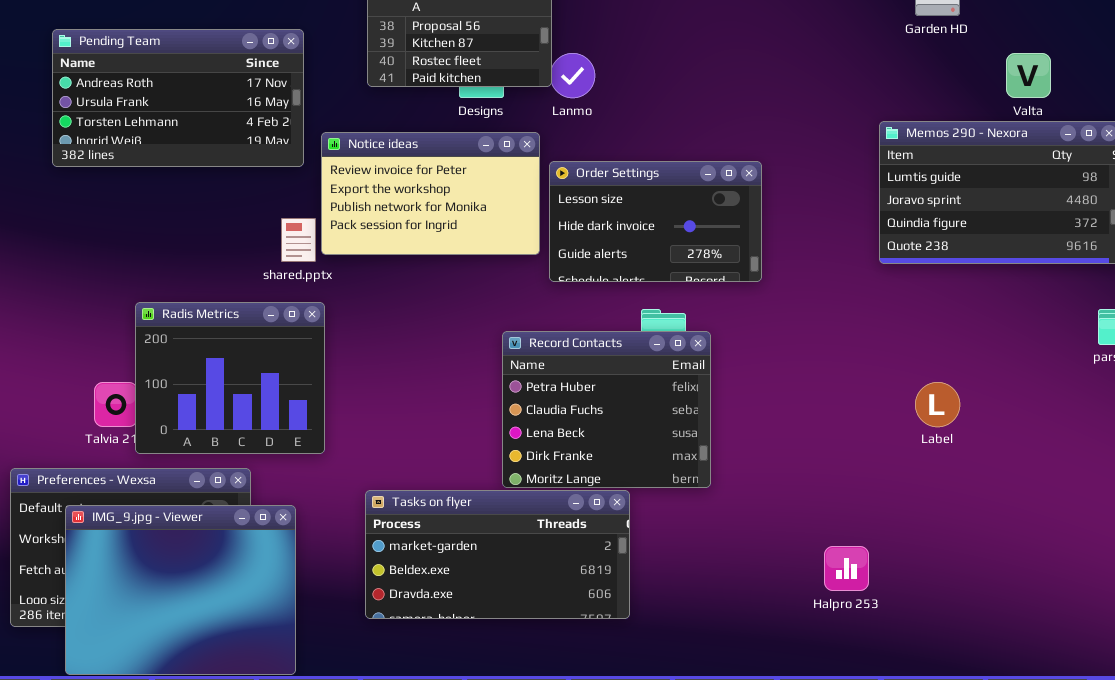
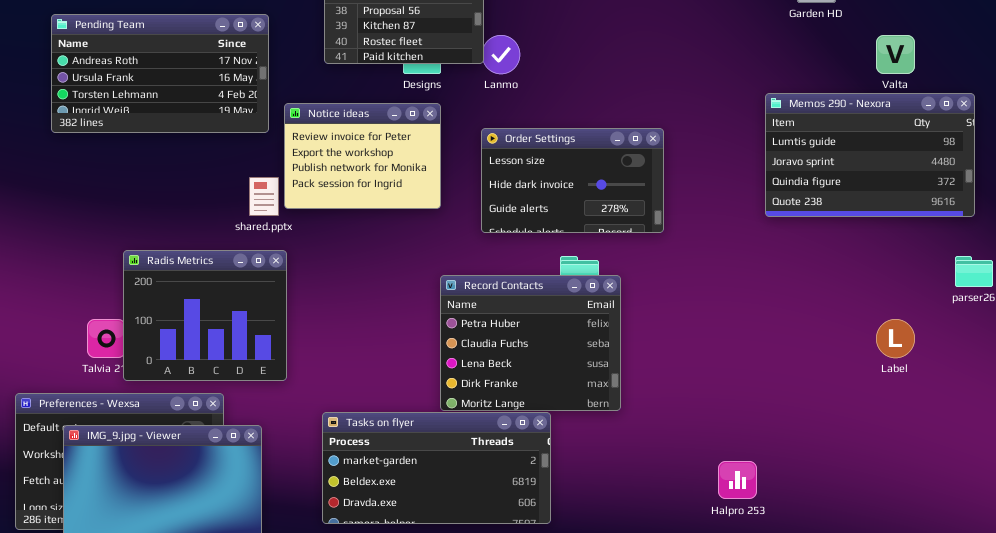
Notice ideas: [321,132,540,255] -> [284,103,441,209], resized
Label: [915,382,960,427] -> [876,319,915,358], moved

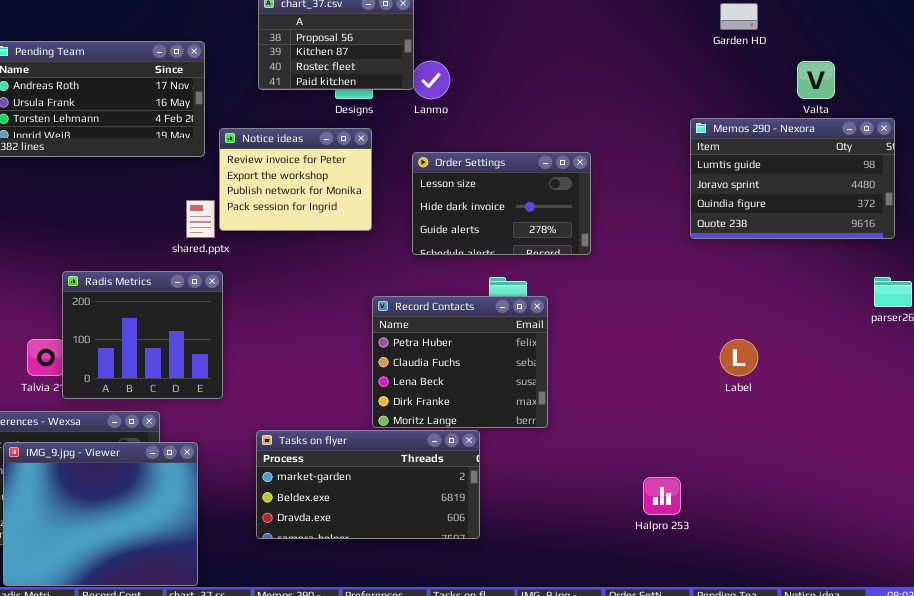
Label: [876,319,915,358] -> [720,339,758,376], moved

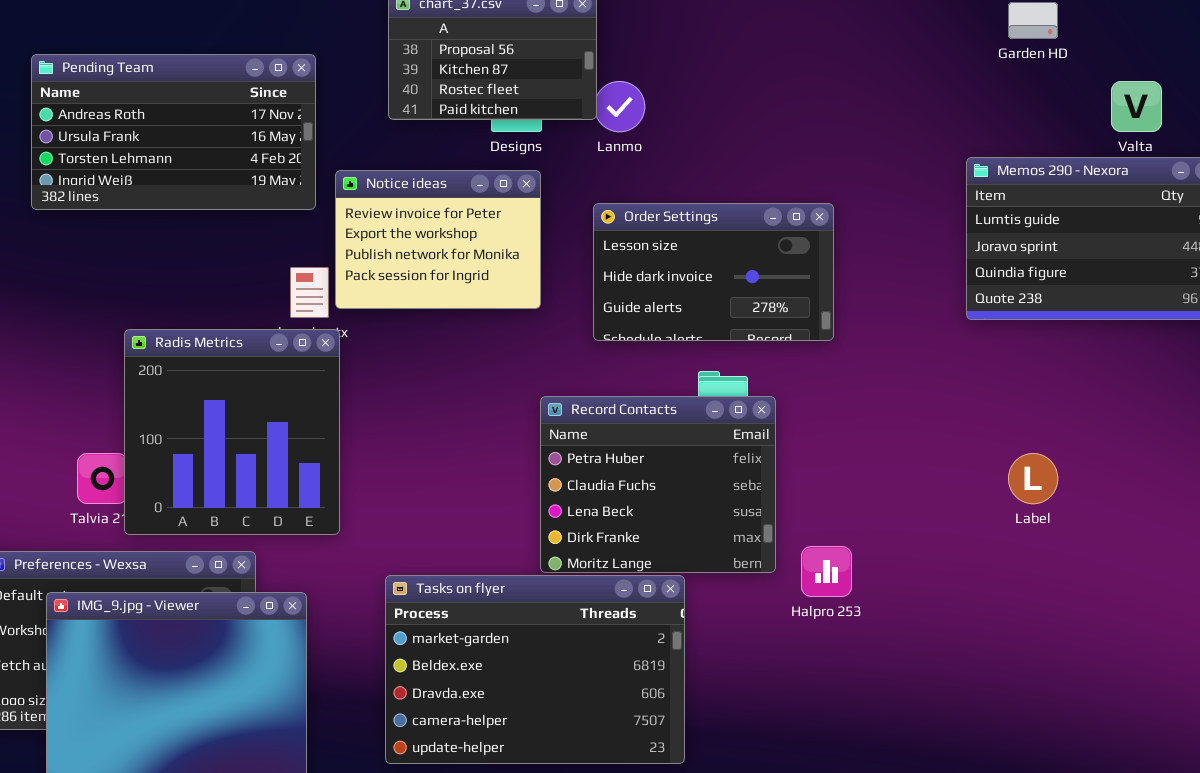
Radis Metrics: [62,271,223,399] -> [124,329,340,535], resized
Tasks on flyer: [256,430,480,539] -> [385,575,685,764], resized
Halpro 253: [643,477,681,515] -> [801,546,852,597], moved

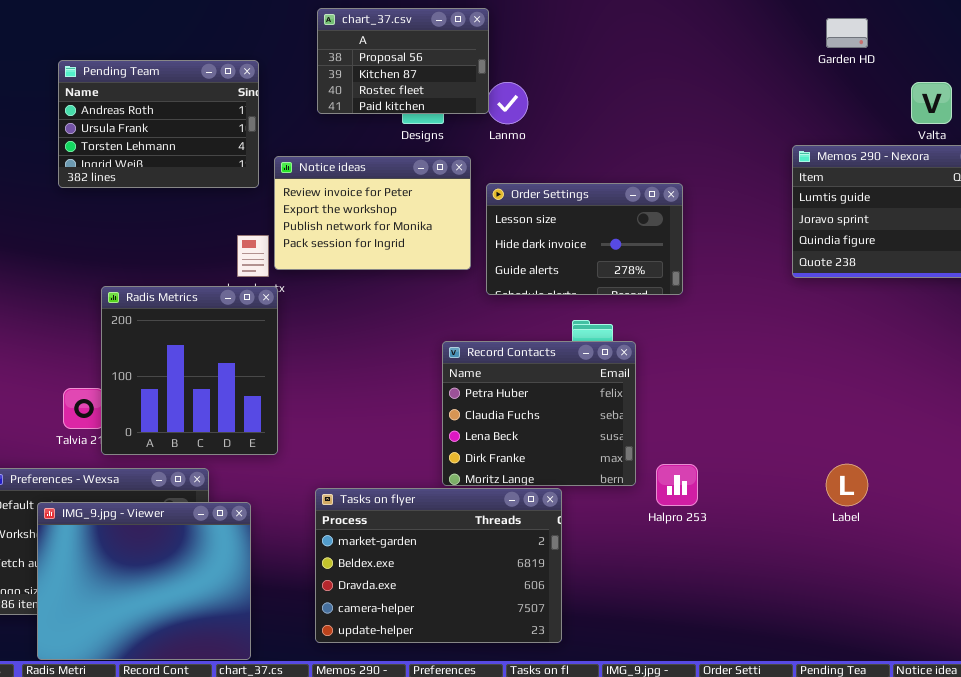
Pending Team: [31,54,316,210] -> [58,60,259,188], resized
Notice ideas: [335,170,541,309] -> [274,156,471,270], resized
Label: [1008,453,1058,504] -> [826,464,868,506], moved

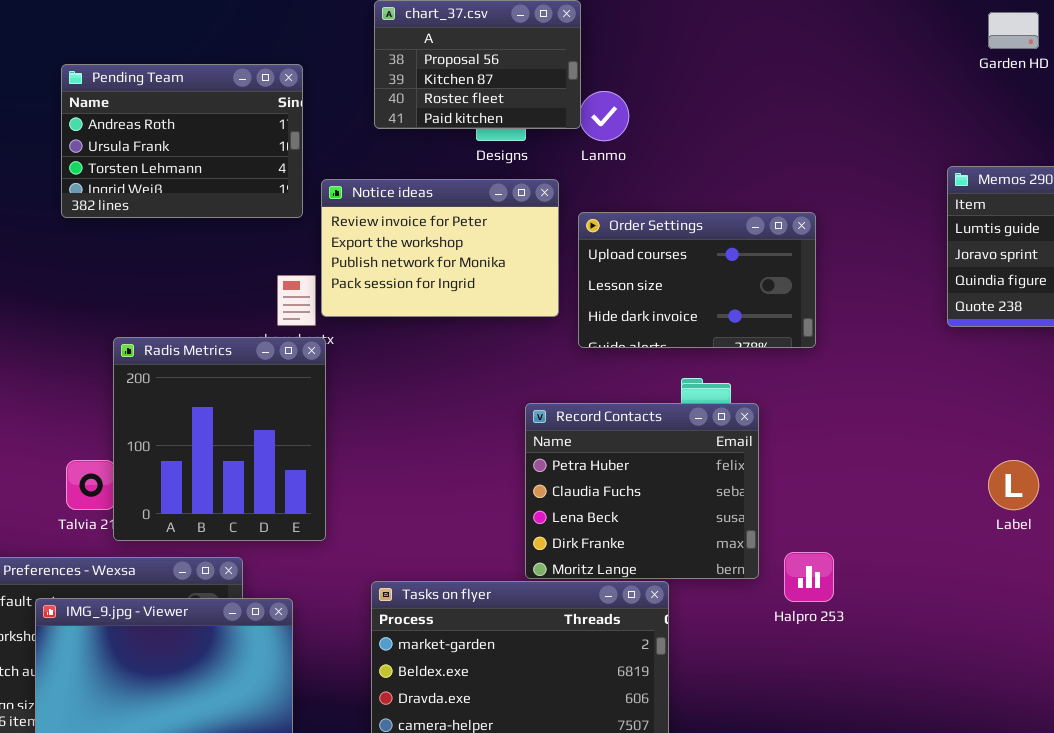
Order Settings: [486,183,683,295] -> [578,212,816,348], scrolled up 1 row
Label: [826,464,868,506] -> [988,460,1039,510], moved

